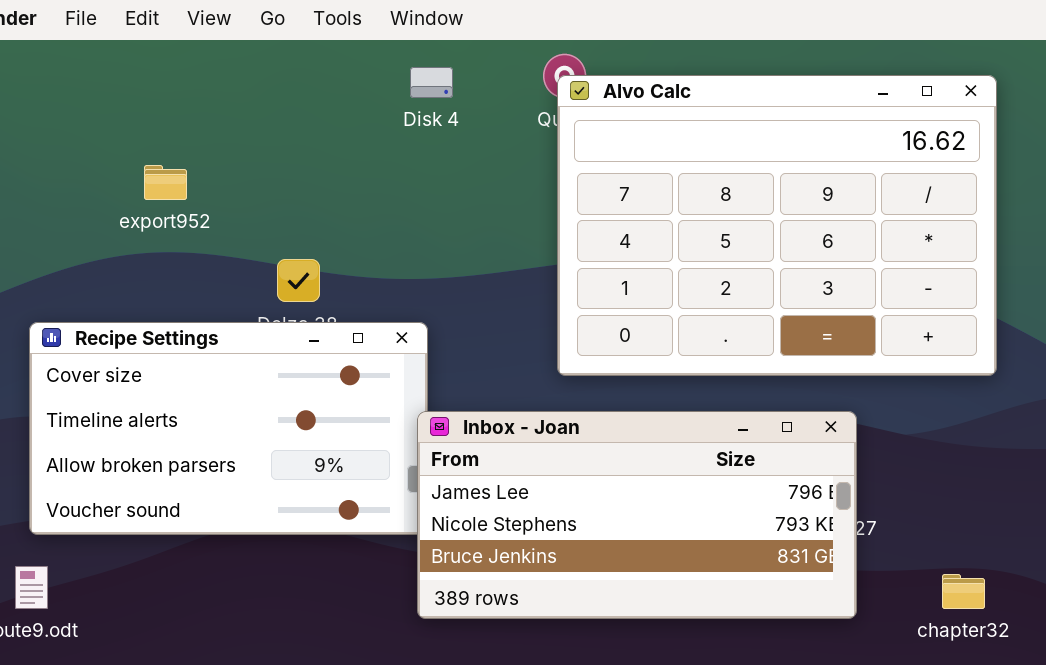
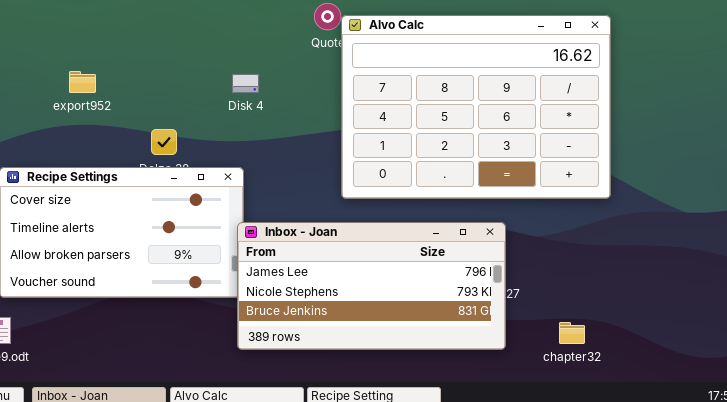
Disk 4: [410,67,453,98] -> [232,74,259,93], moved
Alvo Calc: [557,75,997,376] -> [341,15,611,199], moved

